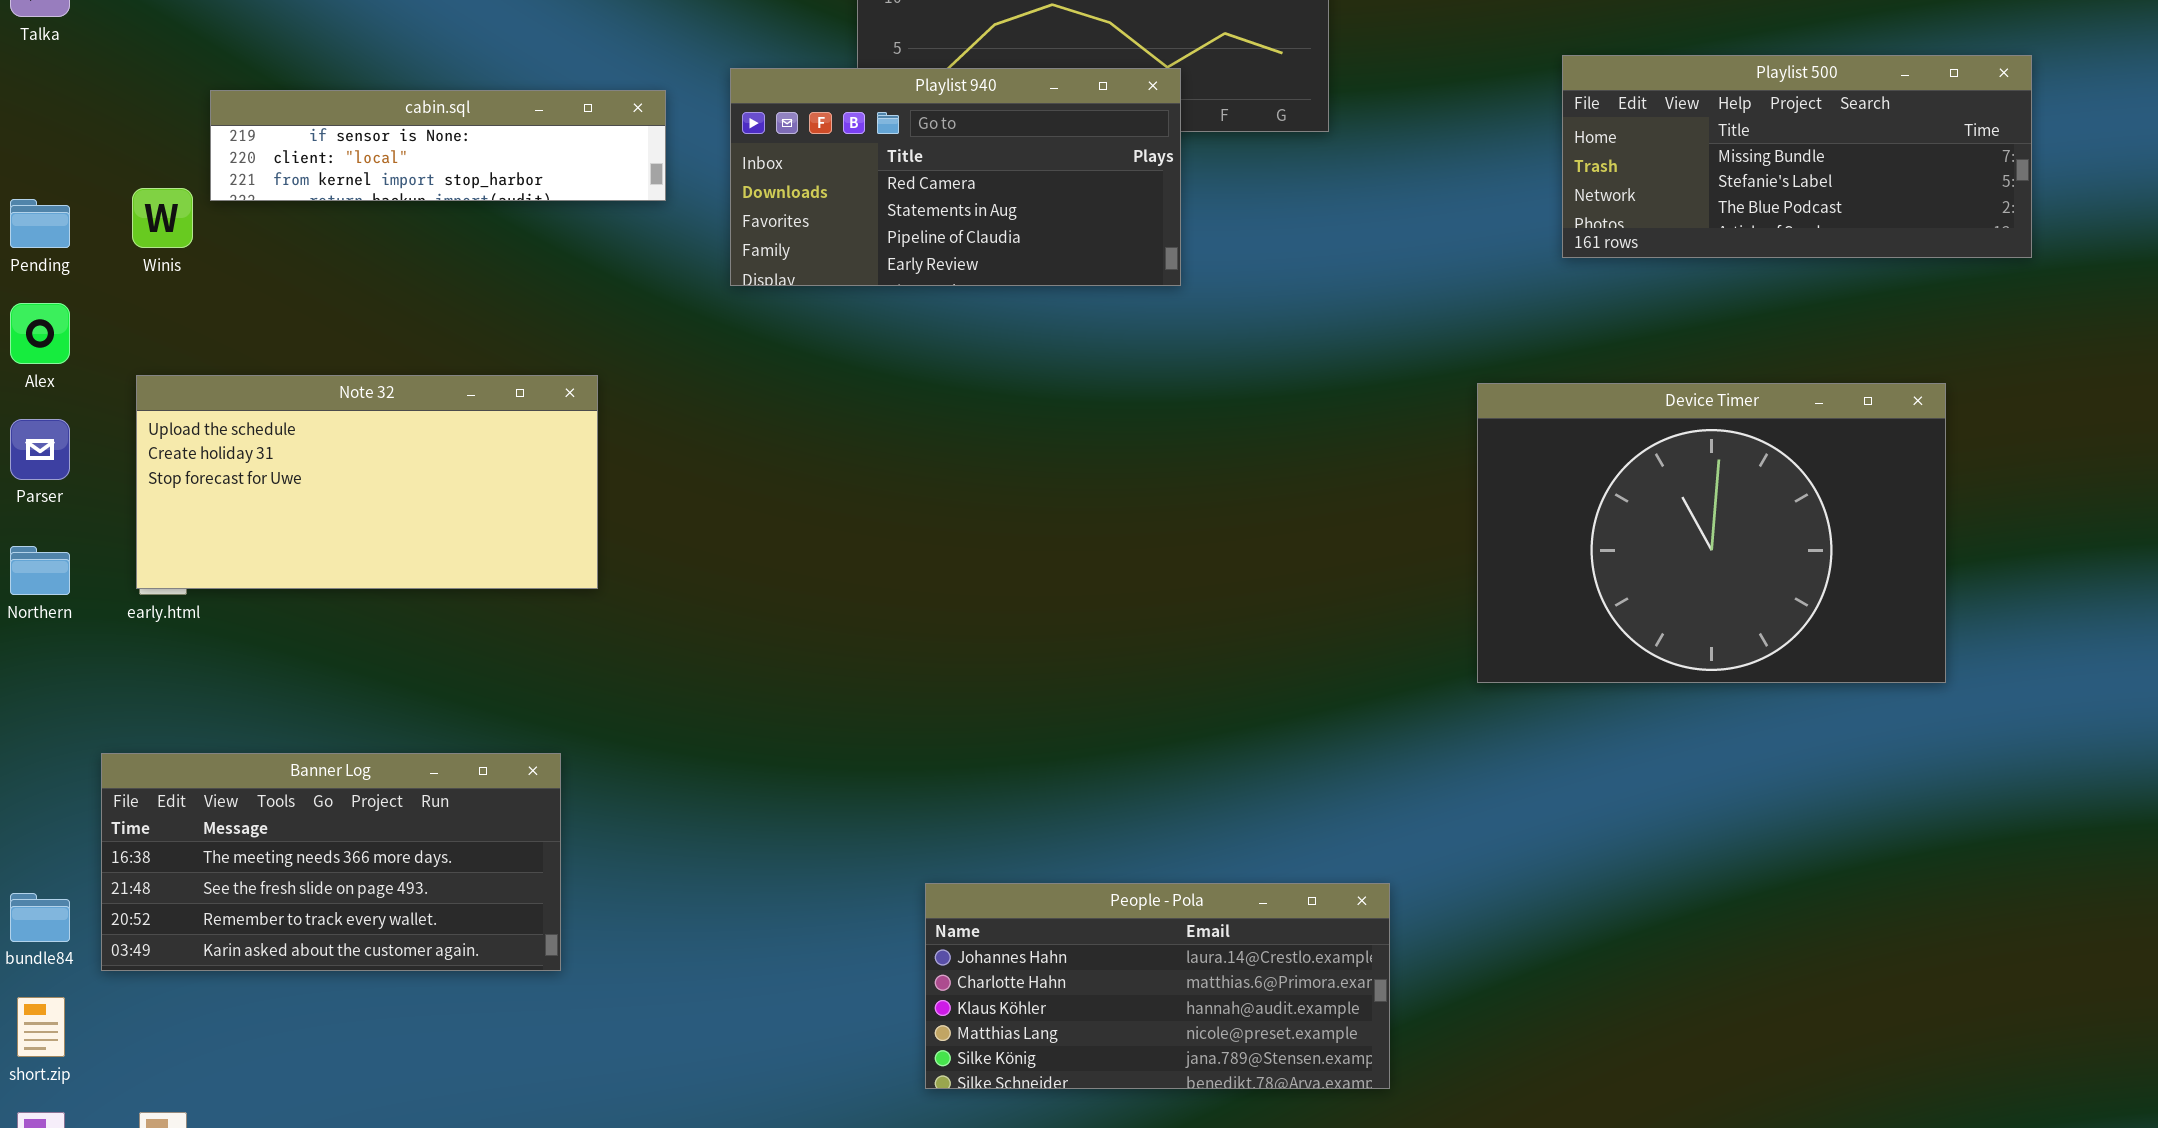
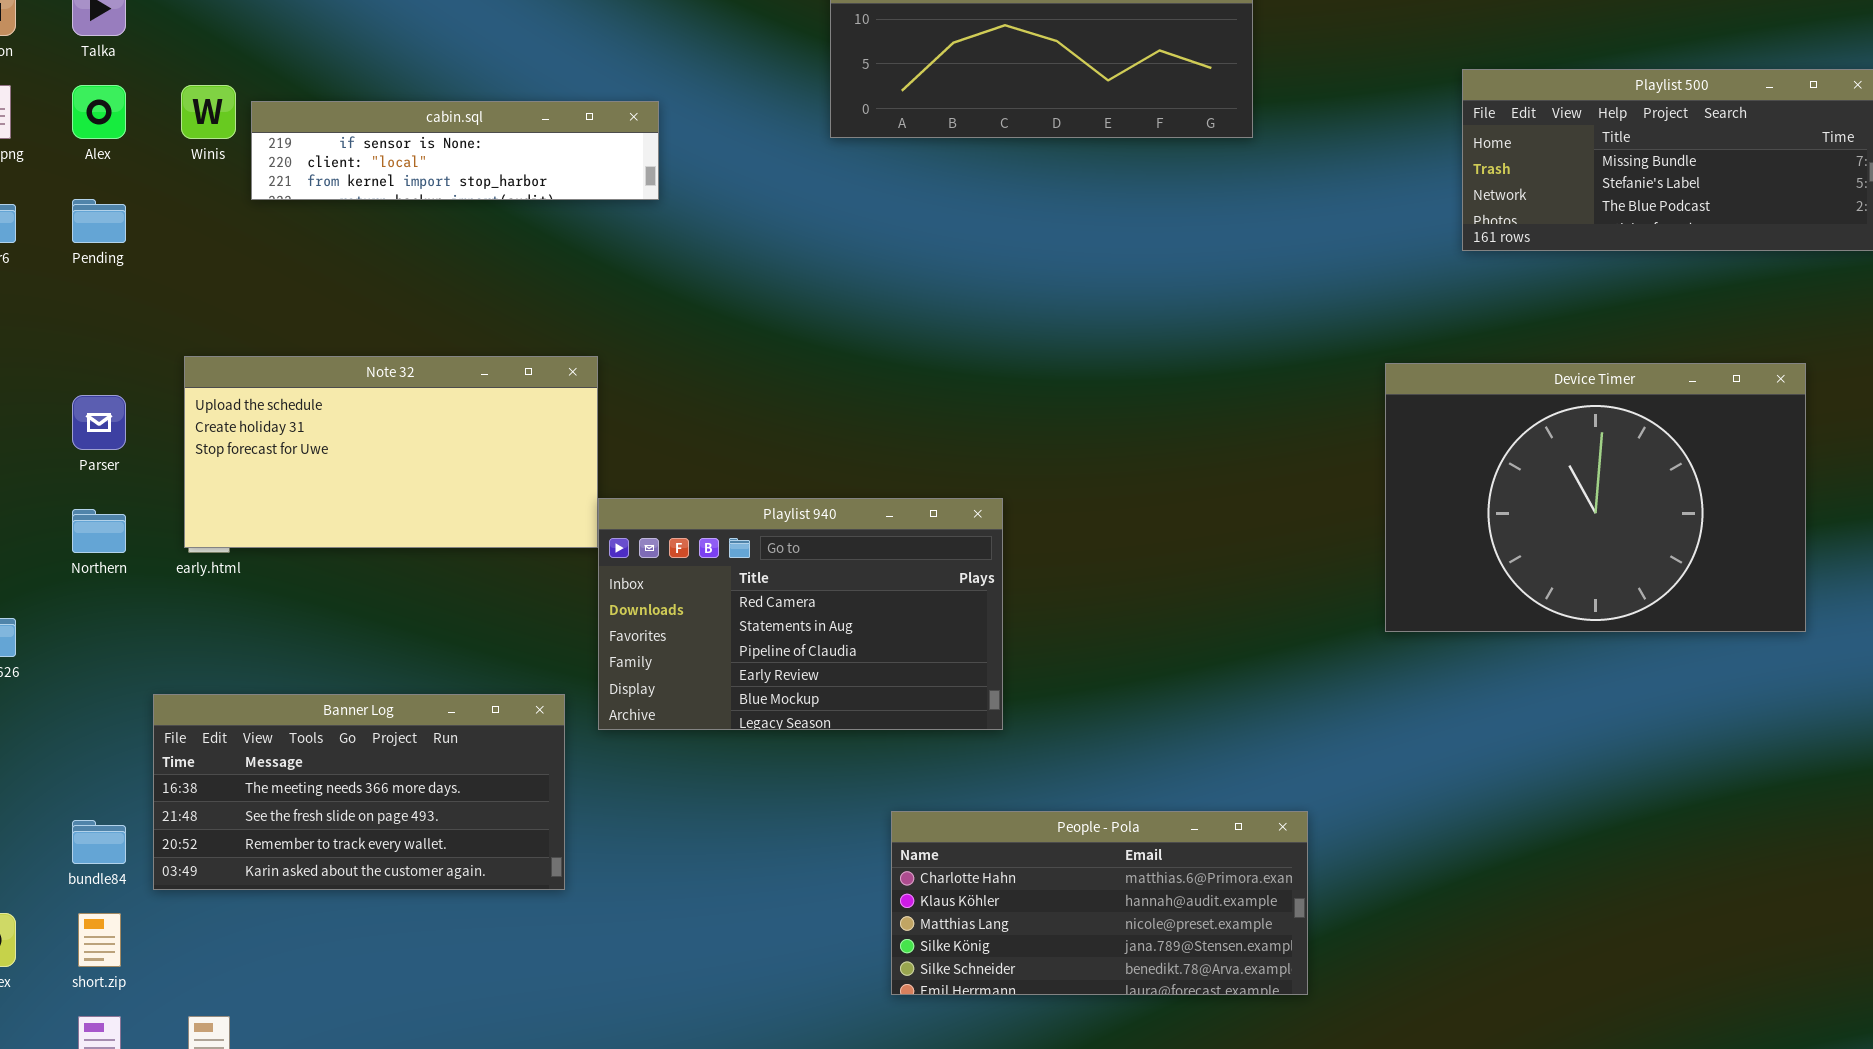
Playlist 940: [730,68,1181,286] -> [598,498,1003,730], moved, resized
Winis: [132,188,193,248] -> [181,85,236,139], moved
Alex: [10,303,70,364] -> [72,85,126,139], moved
People - Pola: [925,883,1390,1089] -> [891,811,1308,995], scrolled down 1 row

